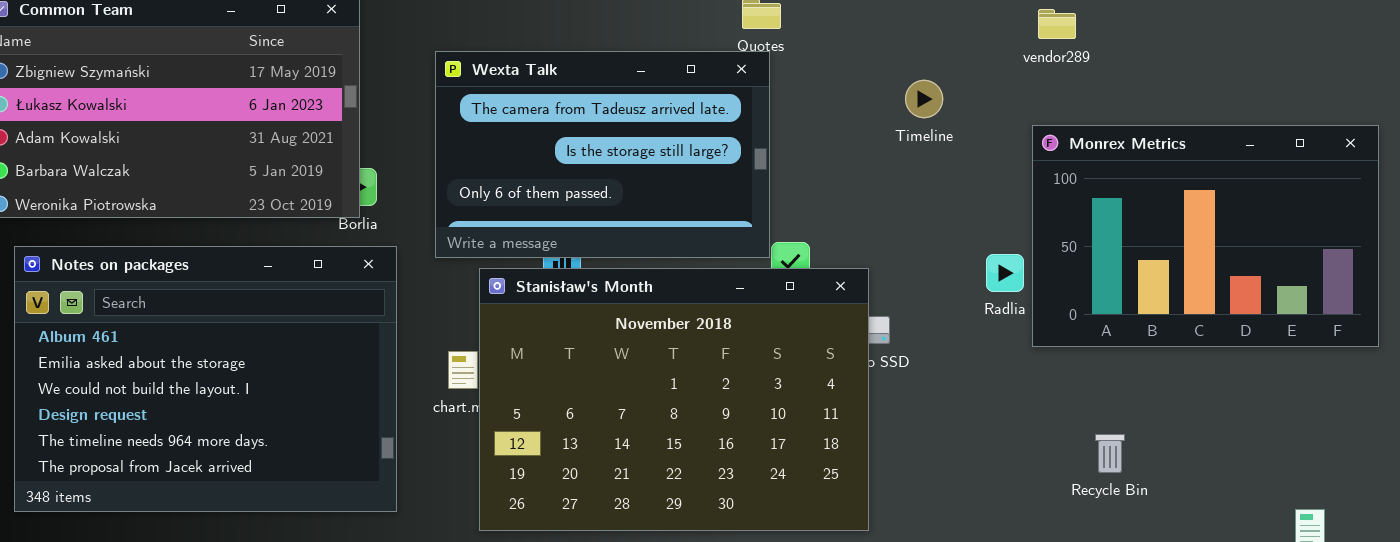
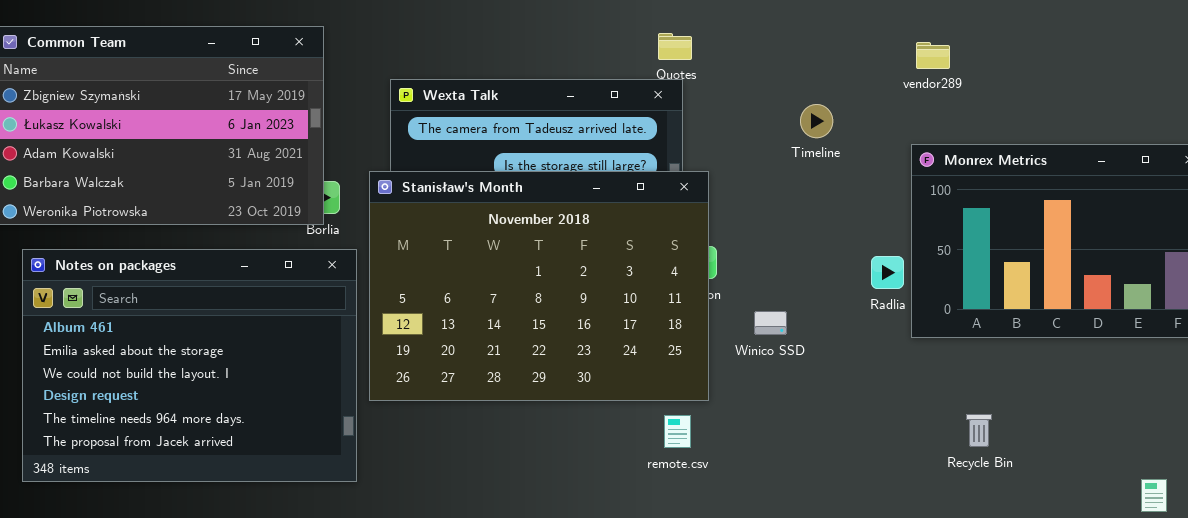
Stanisław's Month: [479,268,869,531] -> [369,171,709,401], moved

